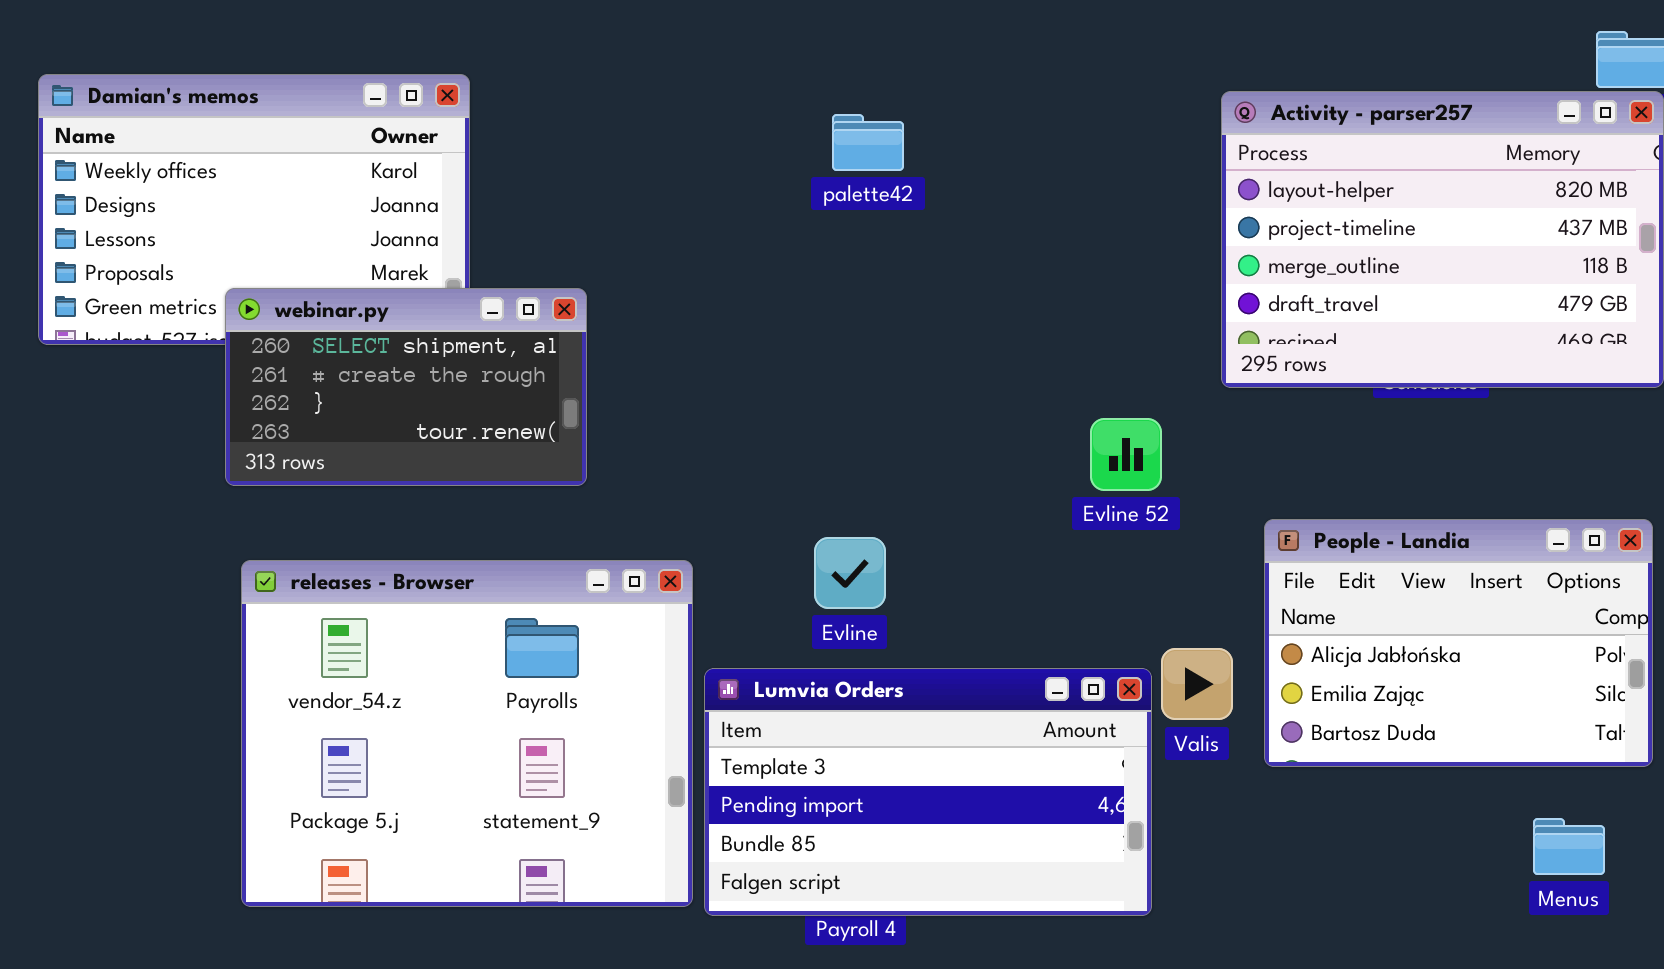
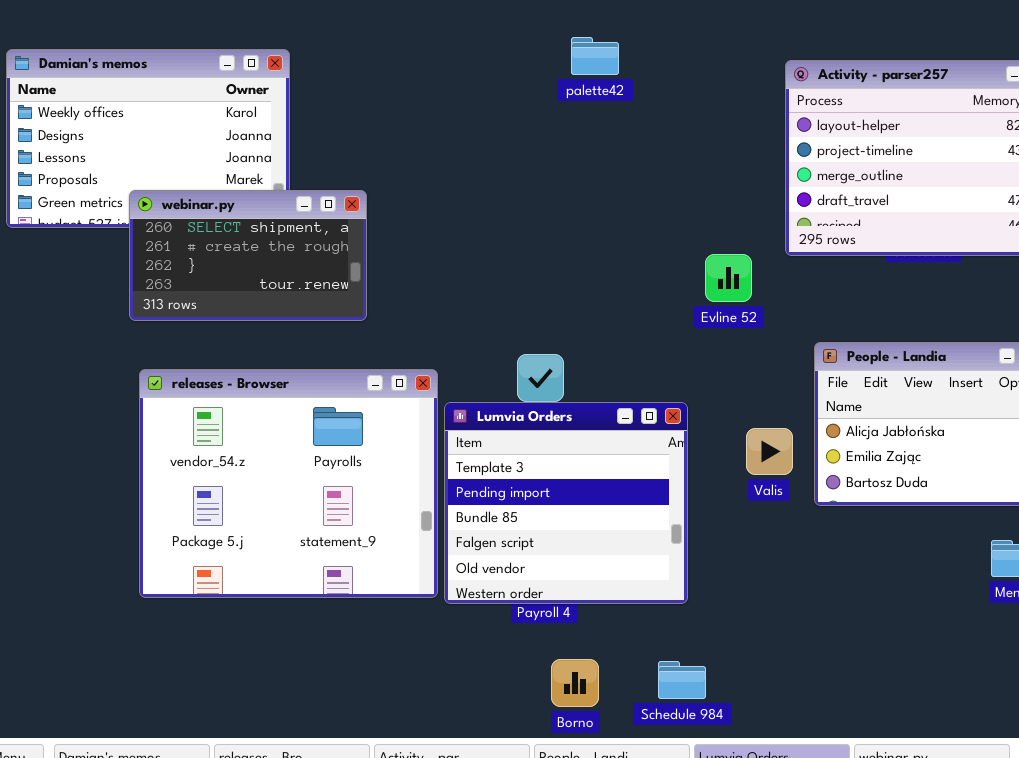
palette42: [832,114,904,171] -> [571,37,619,75], moved
Evline 52: [1090,418,1162,491] -> [705,254,752,302], moved
Lumvia Orders: [704,668,1152,916] -> [444,402,688,604], resized

